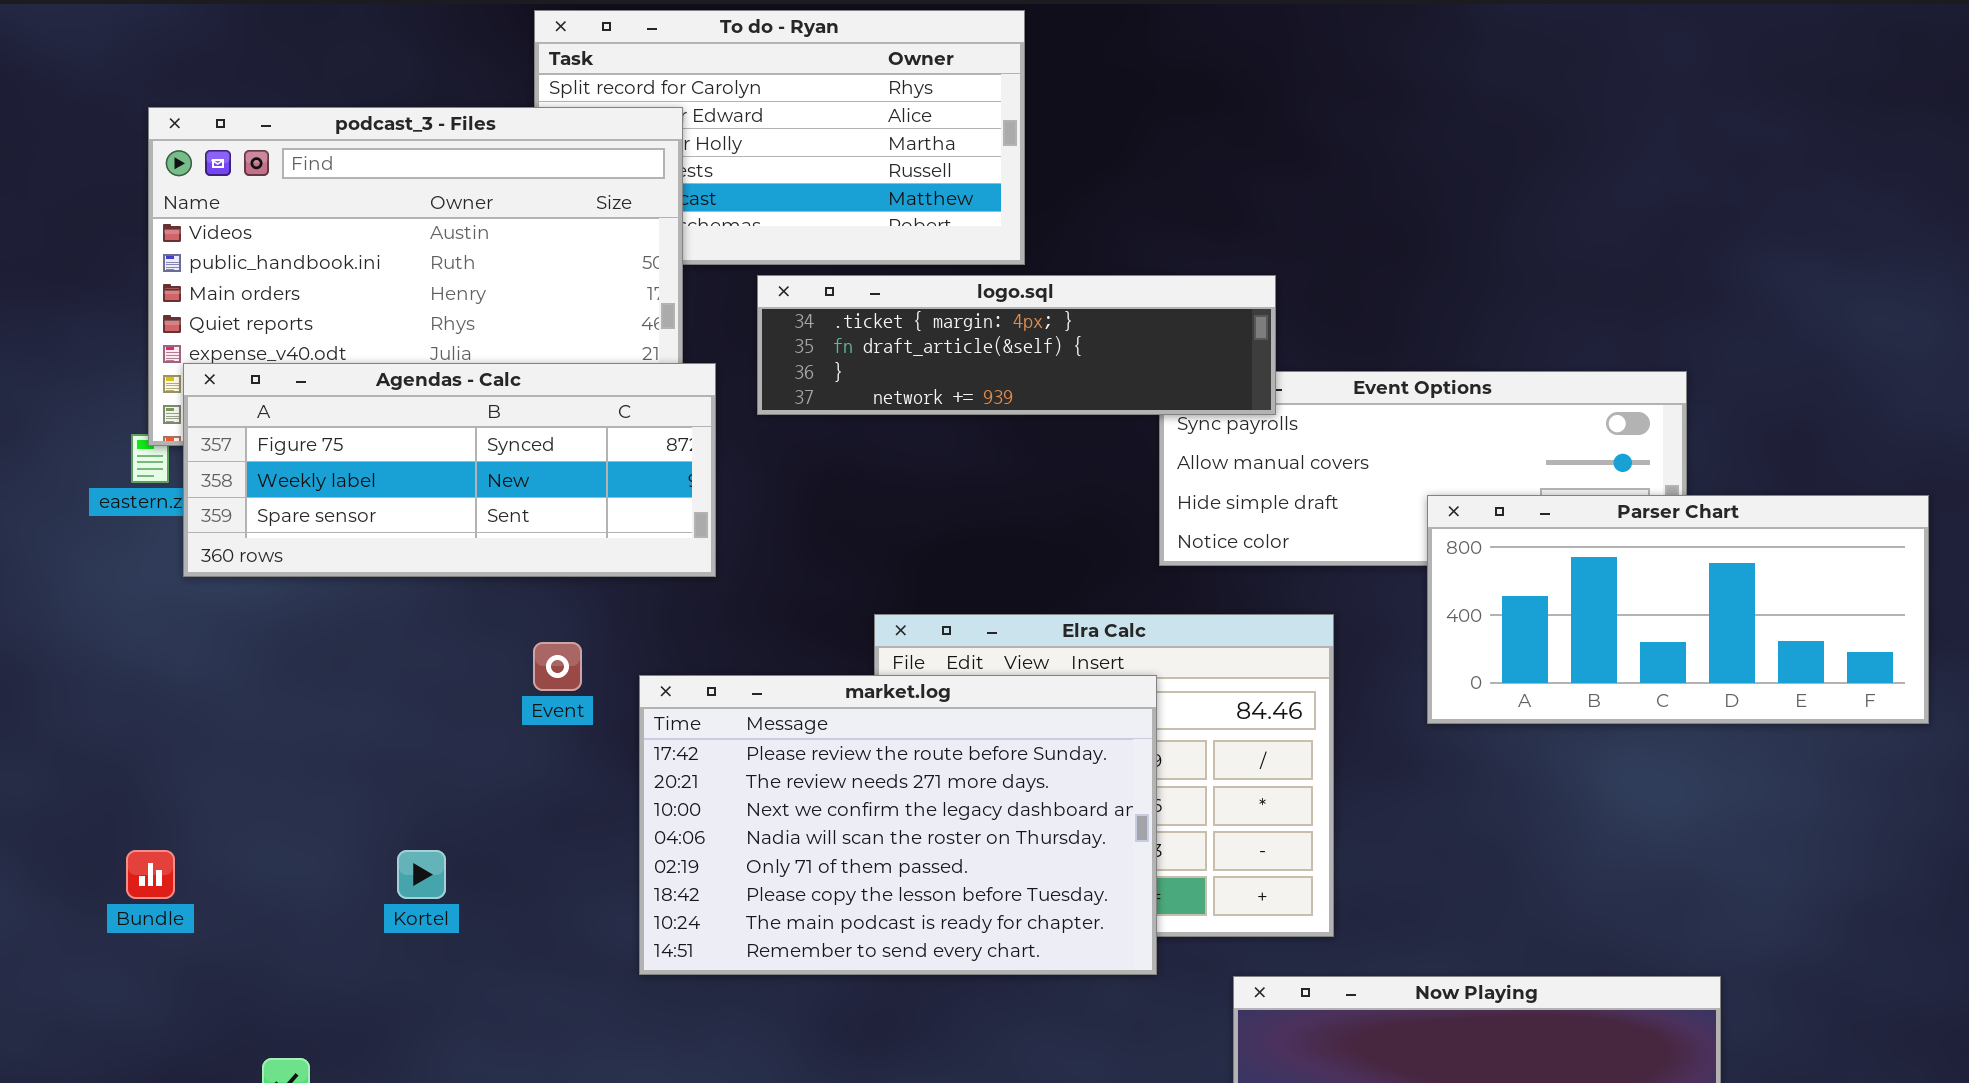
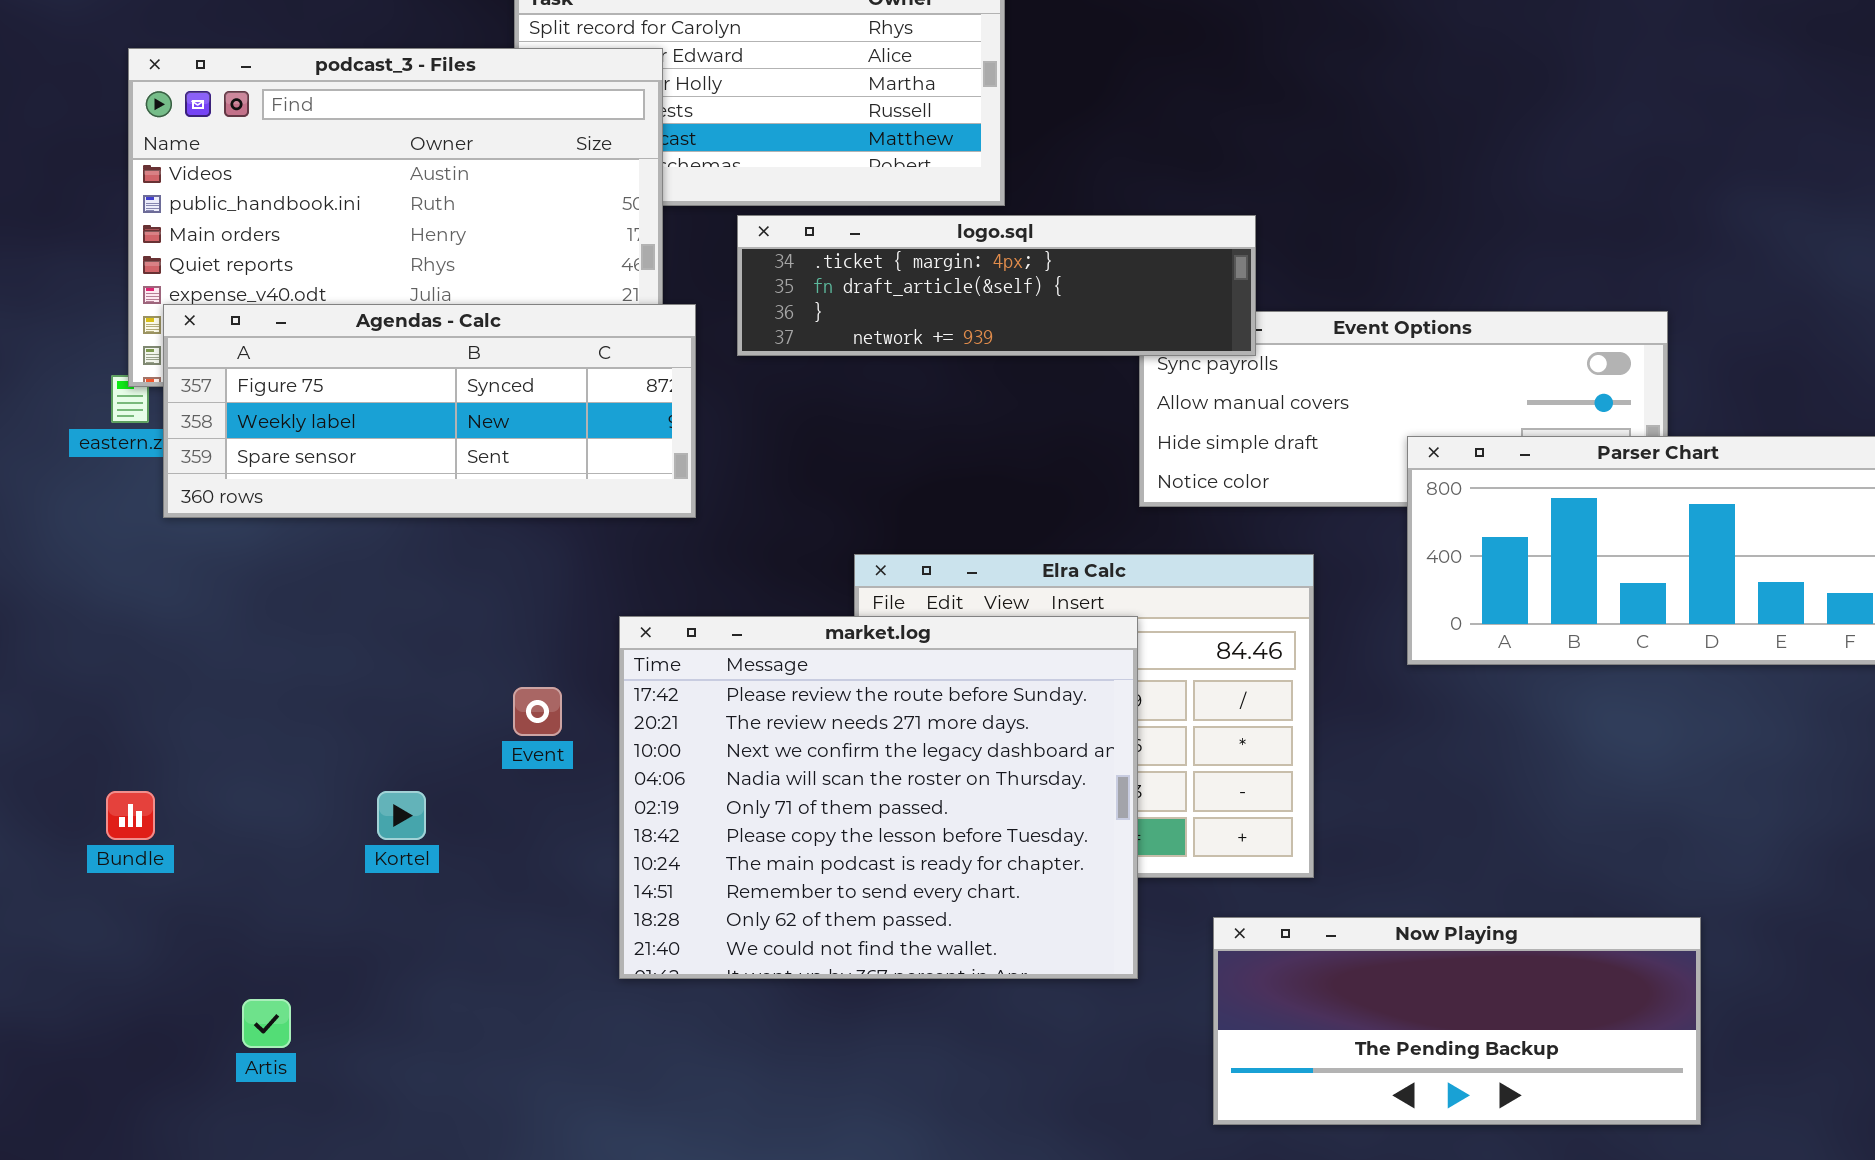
Event: [533,642,582,691] -> [513,687,562,736], moved
market.log: [639,675,1157,975] -> [619,616,1138,979], resized

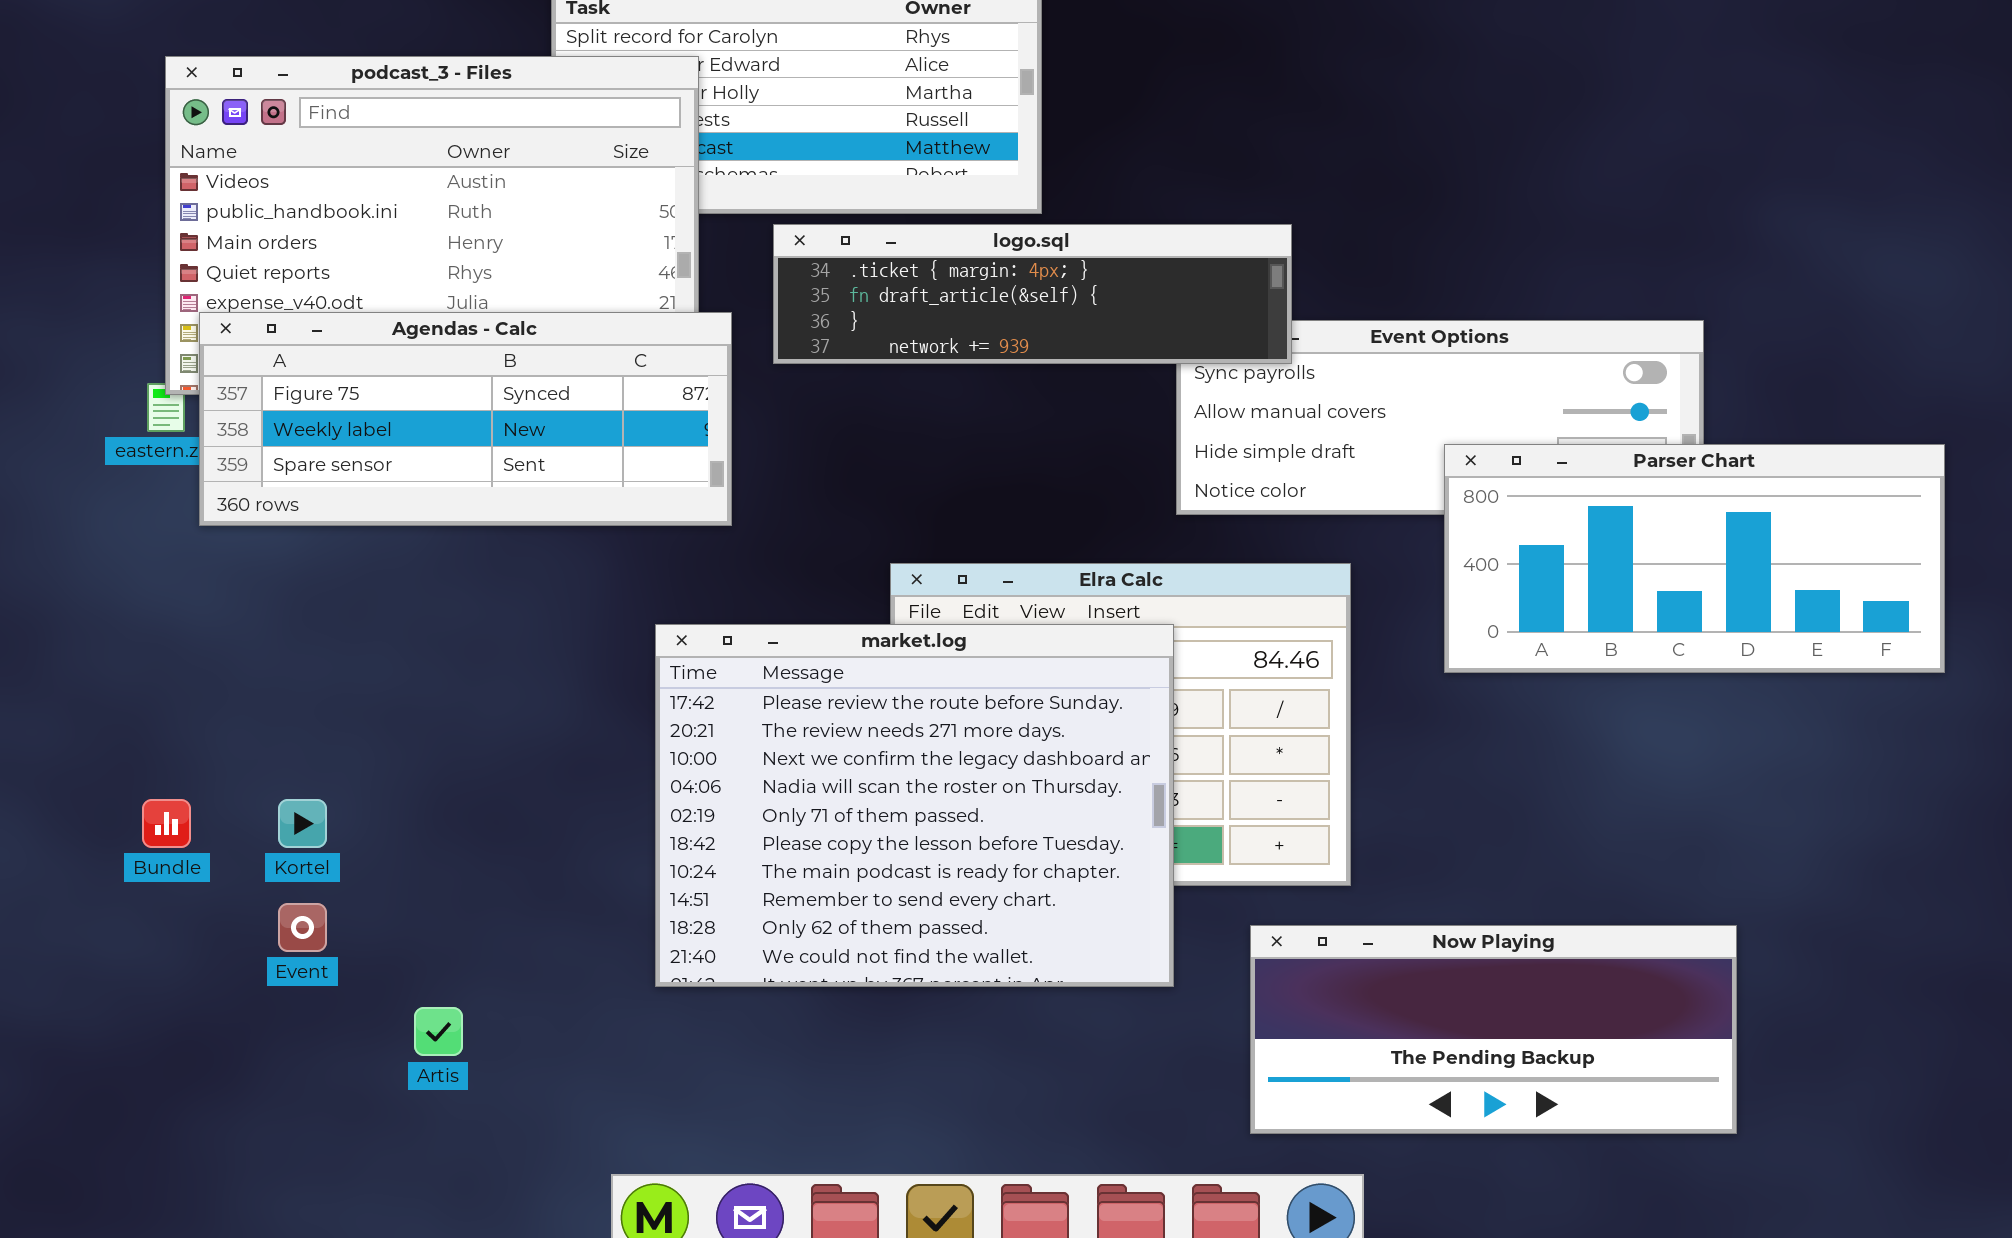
Event: [513,687,562,736] -> [278,903,327,952], moved
Kortel: [377,791,426,840] -> [278,799,327,848], moved
Artis: [242,999,291,1048] -> [414,1007,463,1056], moved

